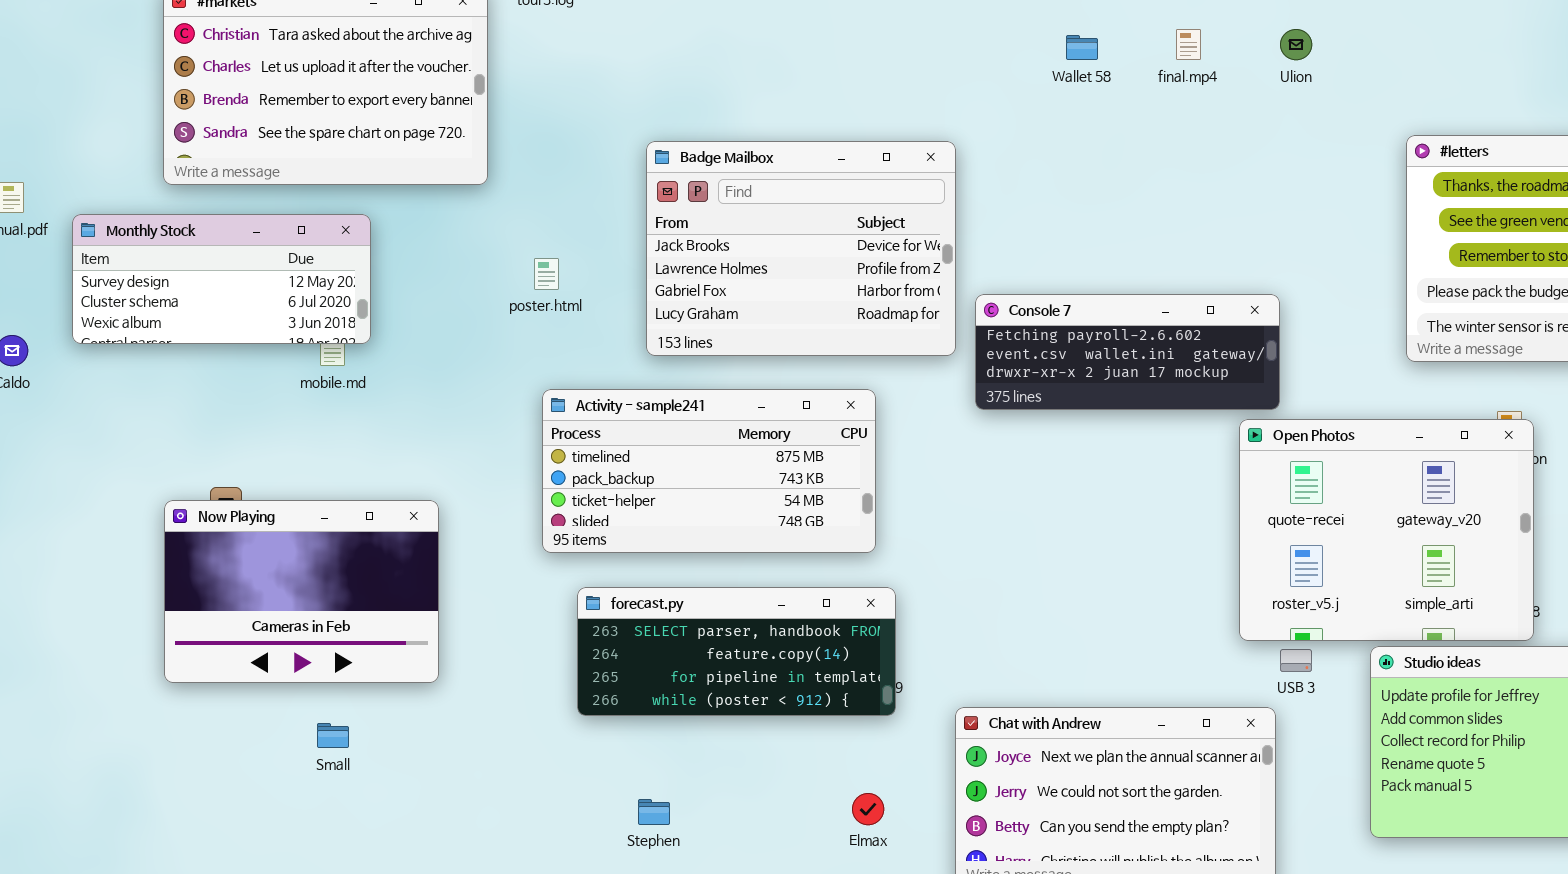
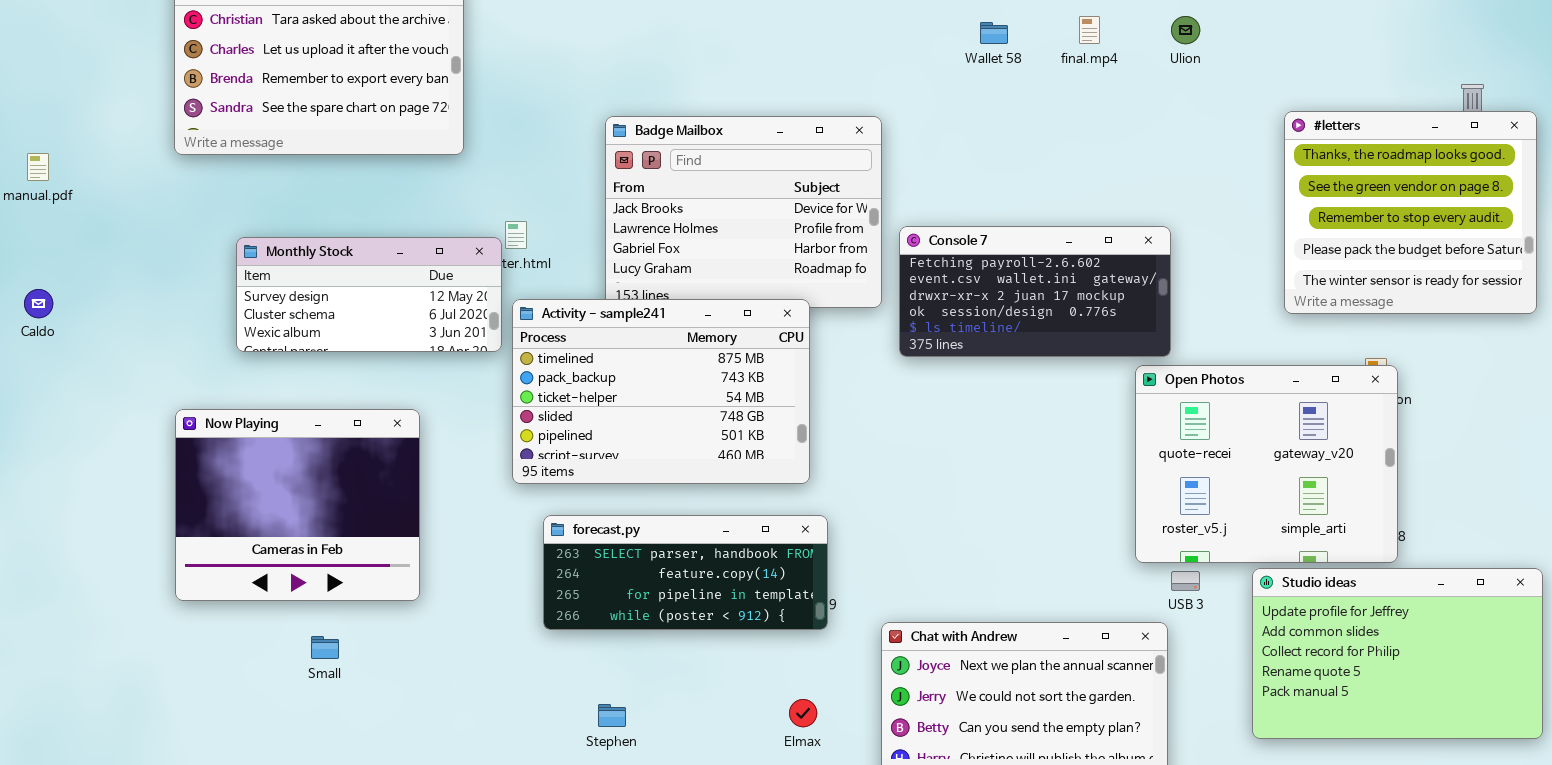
Monthly Stock: [72,214,371,344] -> [236,237,502,352], moved
Console 7: [975,294,1280,410] -> [899,226,1171,357], resized
Activity - sample241: [542,389,876,553] -> [512,299,810,484], resized
Now Playing: [164,500,439,683] -> [175,409,420,601], resized

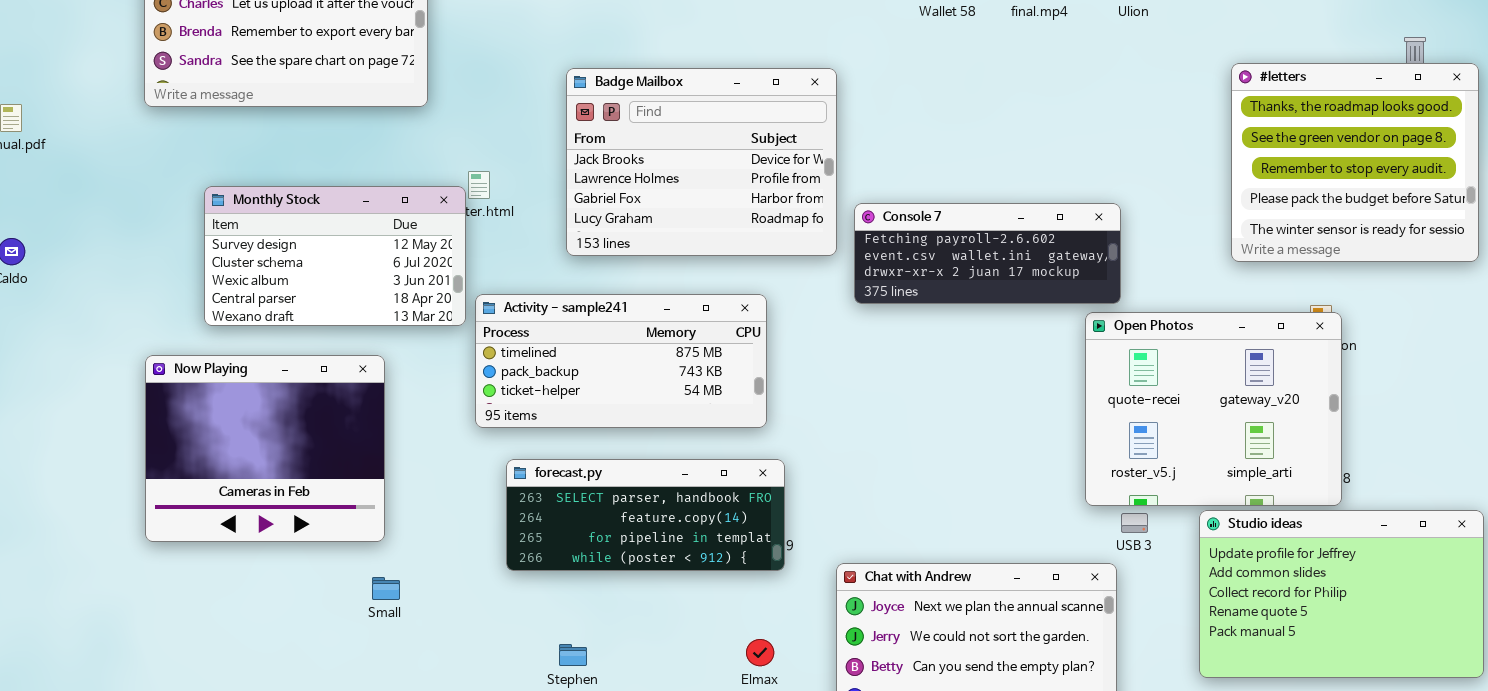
Console 7: [899,226,1171,357] -> [854,203,1121,304], resized
Monthly Stock: [236,237,502,352] -> [204,186,466,326], resized
Activity - sample241: [512,299,810,484] -> [475,294,767,428], resized
Small: [311,636,339,659] -> [372,577,400,600], moved

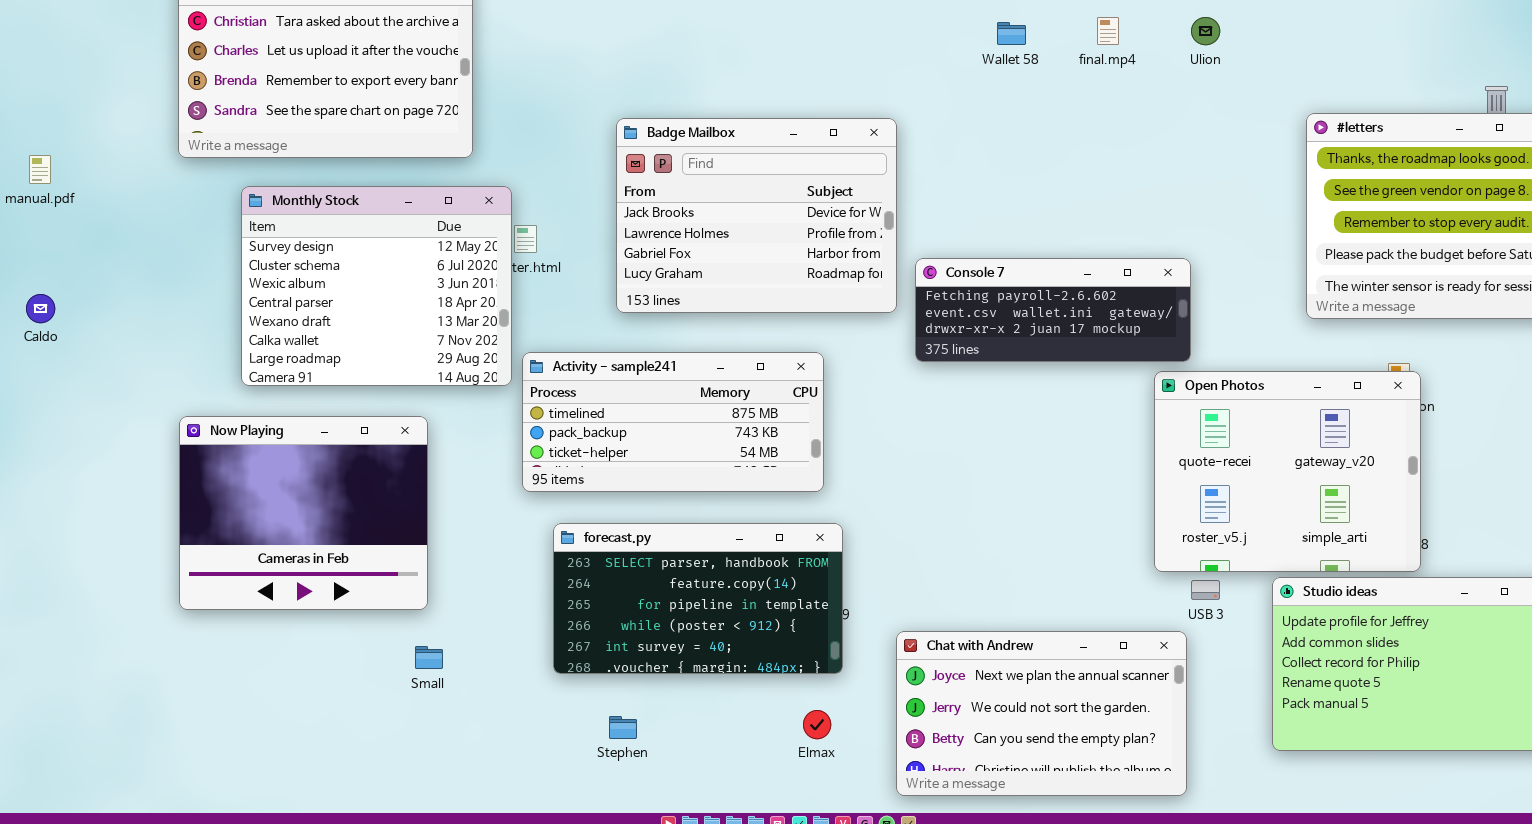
Monthly Stock: [204,186,466,326] -> [241,186,512,386], resized
forecast.py: [506,459,785,571] -> [553,523,843,674], resized

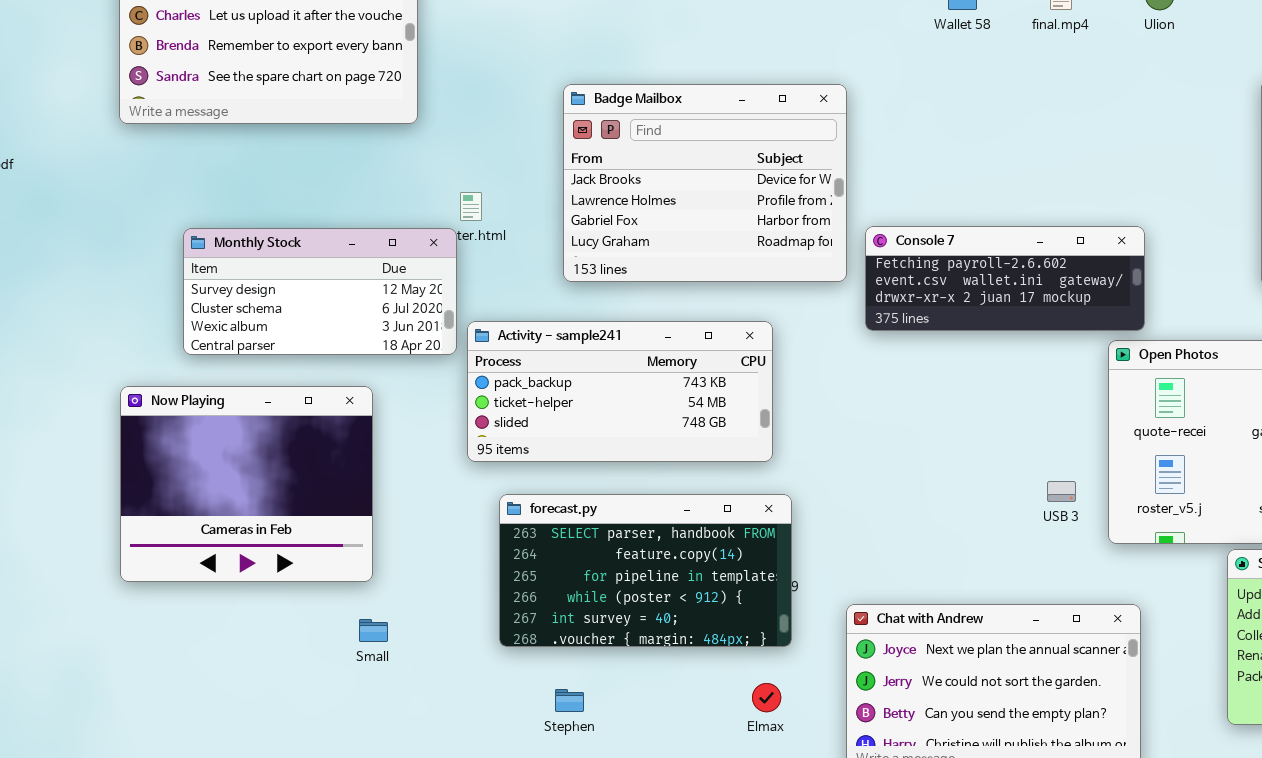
Monthly Stock: [241,186,512,386] -> [183,228,457,355], resized
Activity - sample241: [522,352,824,492] -> [467,321,773,462], scrolled down 1 row
USB 3: [1191,580,1220,600] -> [1047,481,1076,502], moved

